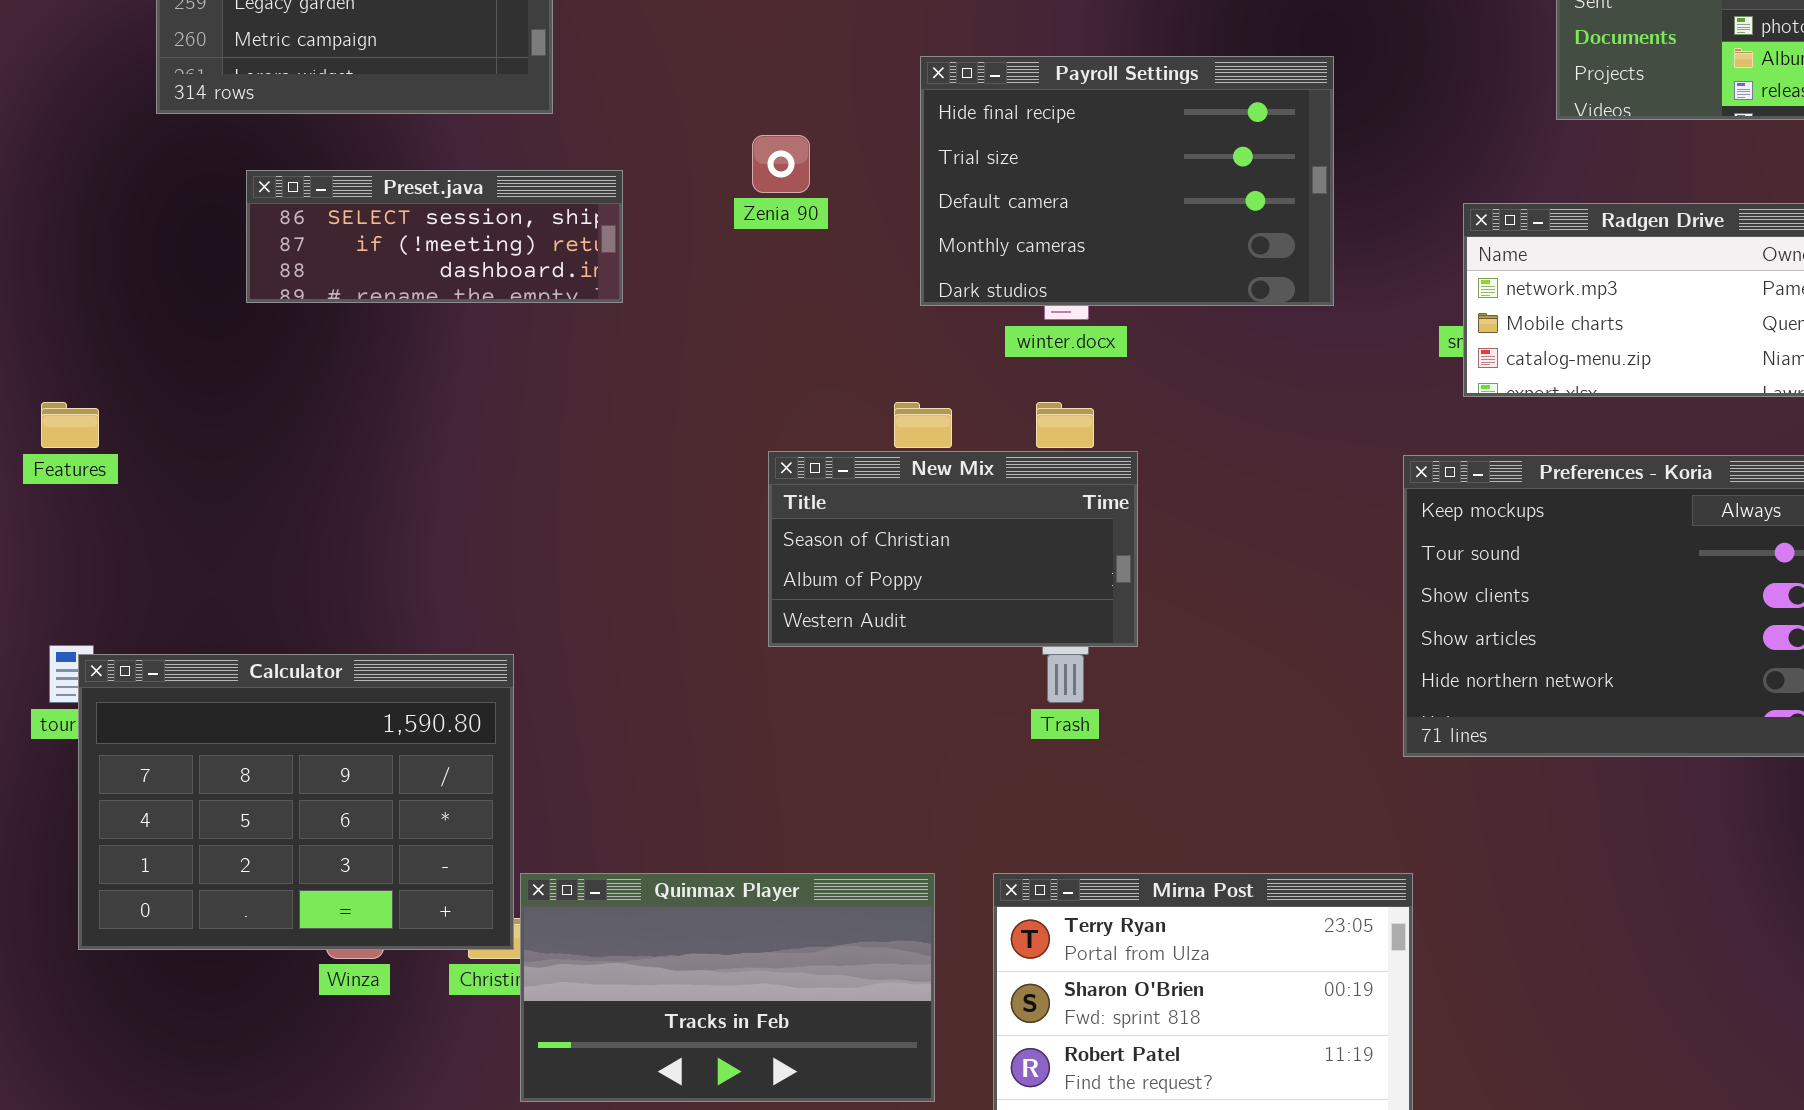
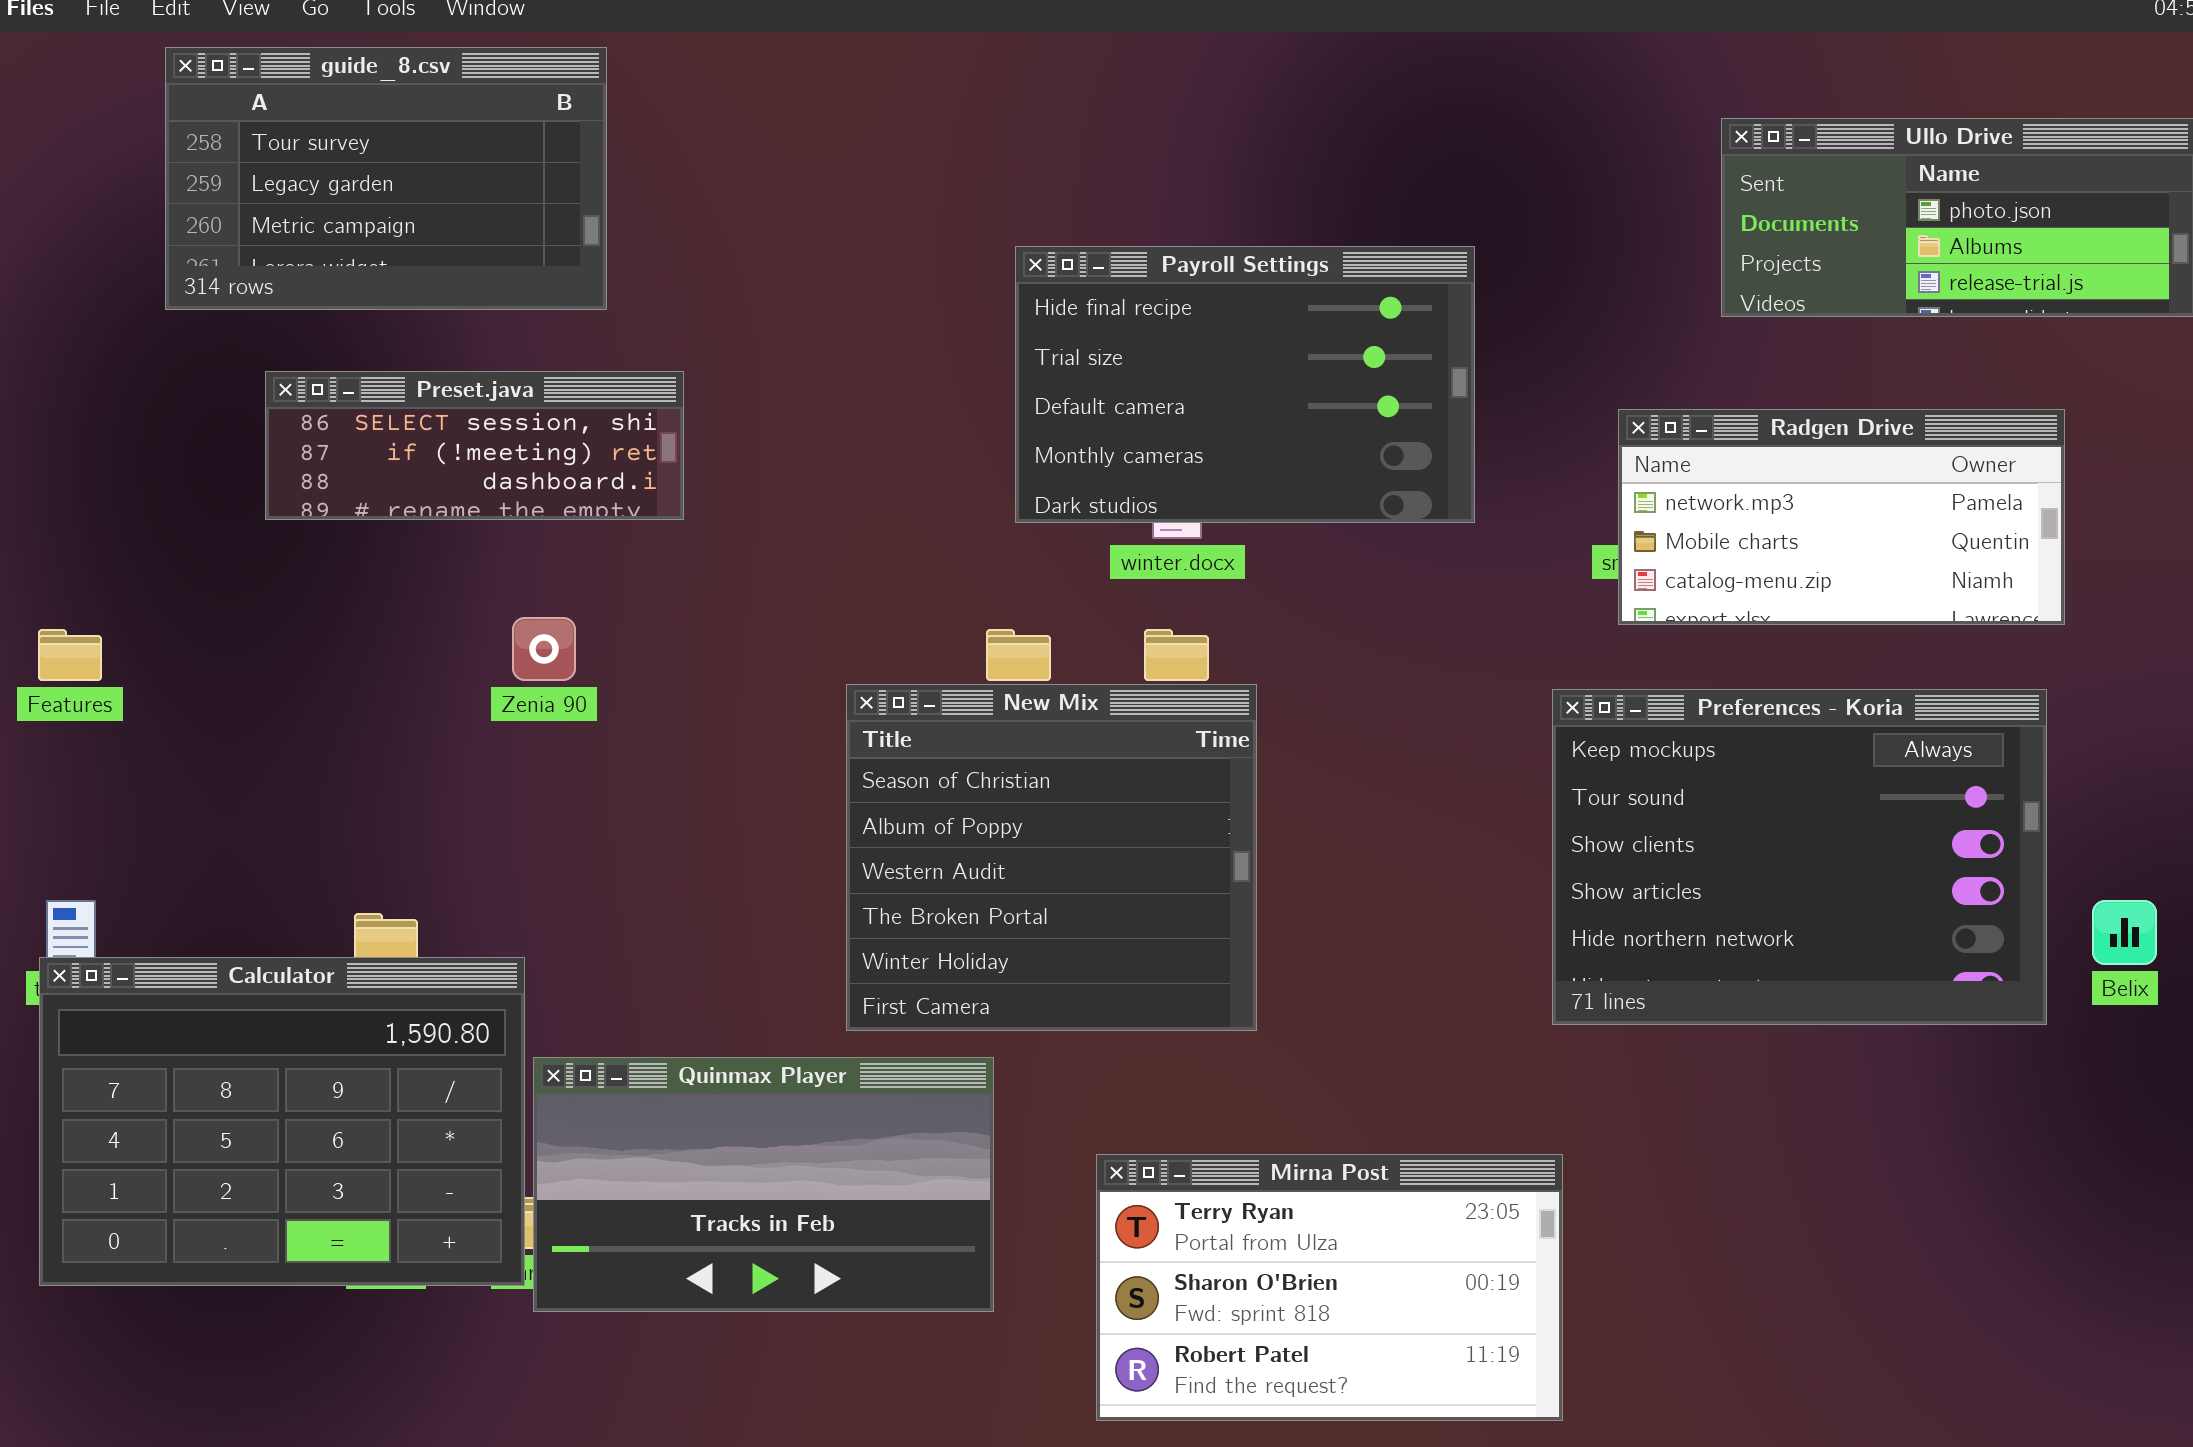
Zenia 90: [752,135,810,193] -> [512,617,576,681], moved
New Mix: [768,451,1138,647] -> [846,684,1257,1031], resized
Calculator: [78,654,514,950] -> [39,957,525,1286], moved
Quinmax Player: [520,873,935,1102] -> [533,1057,994,1312], moved

